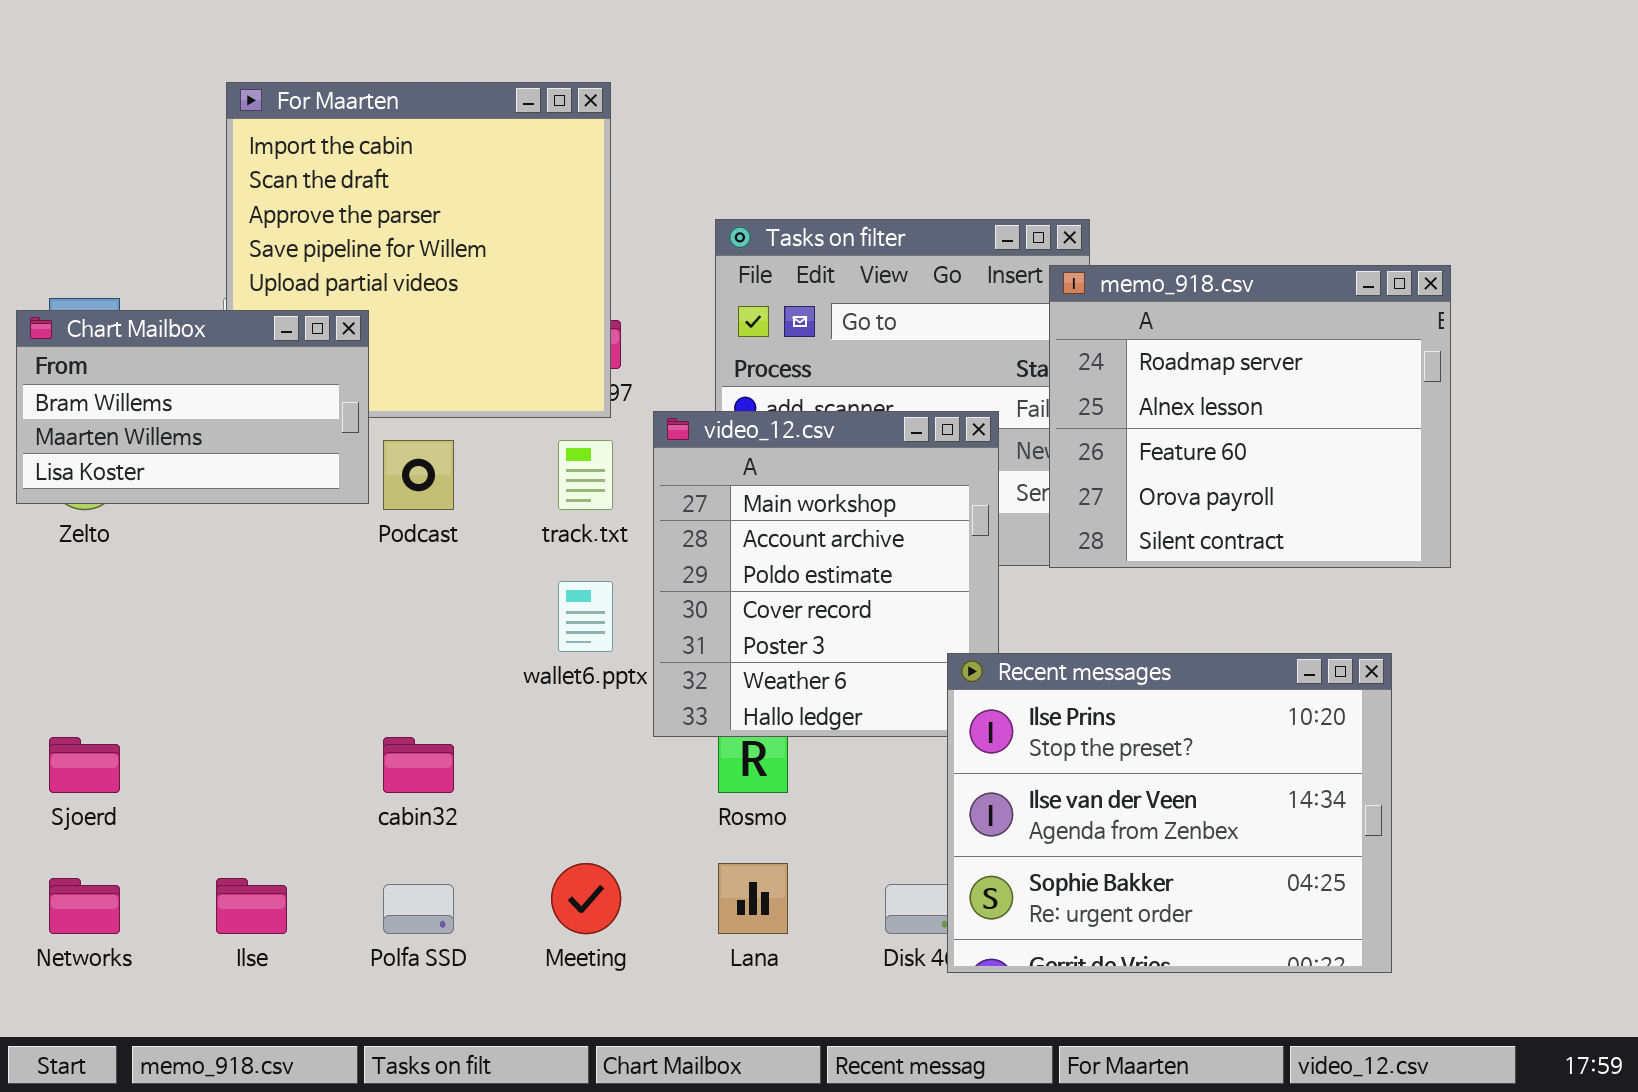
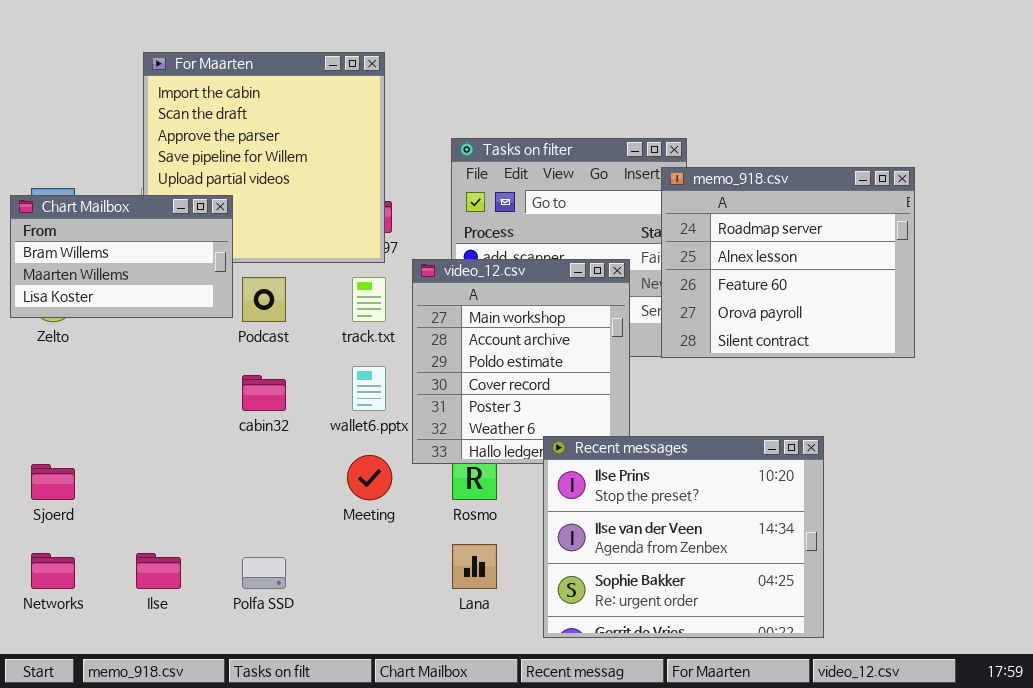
Recent messages: [947,653,1392,973] -> [543,436,824,638], moved
cabin32: [383,737,454,793] -> [242,375,286,411], moved
Meeting: [551,863,621,934] -> [347,455,392,500], moved

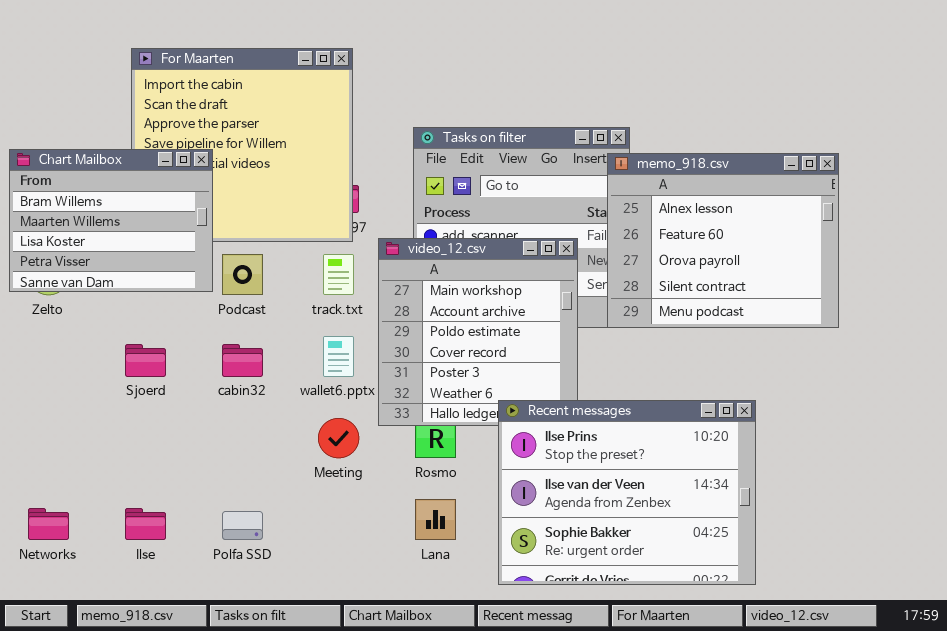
memo_918.csv: [661,167,915,358] -> [607,153,839,328], scrolled down 1 row
Chart Mailbox: [10,195,233,318] -> [9,149,213,292], resized
Sjoerd: [31,464,75,500] -> [125,344,166,377], moved

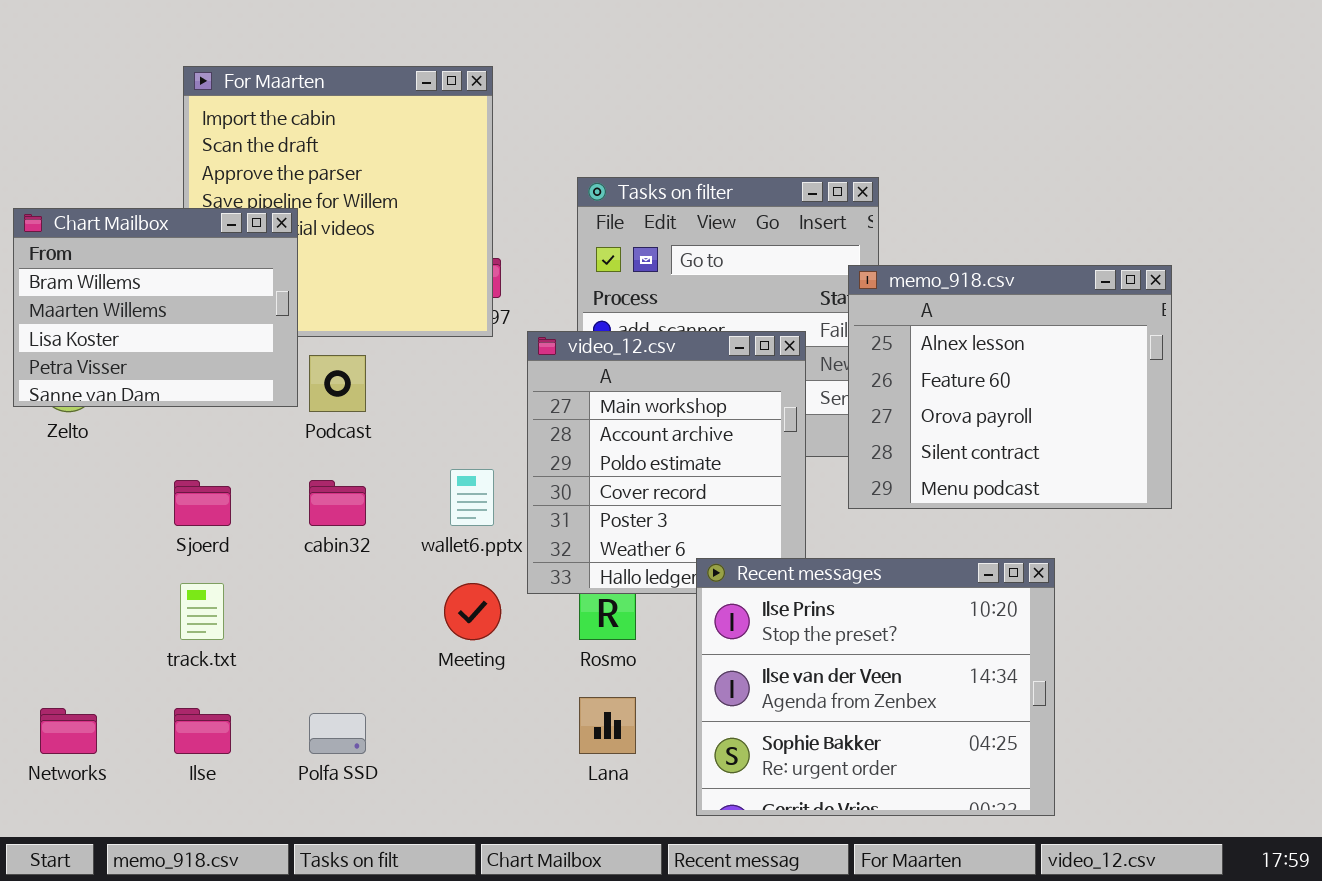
memo_918.csv: [607,153,839,328] -> [848,265,1172,509], moved
track.txt: [323,254,354,295] -> [180,583,224,640], moved

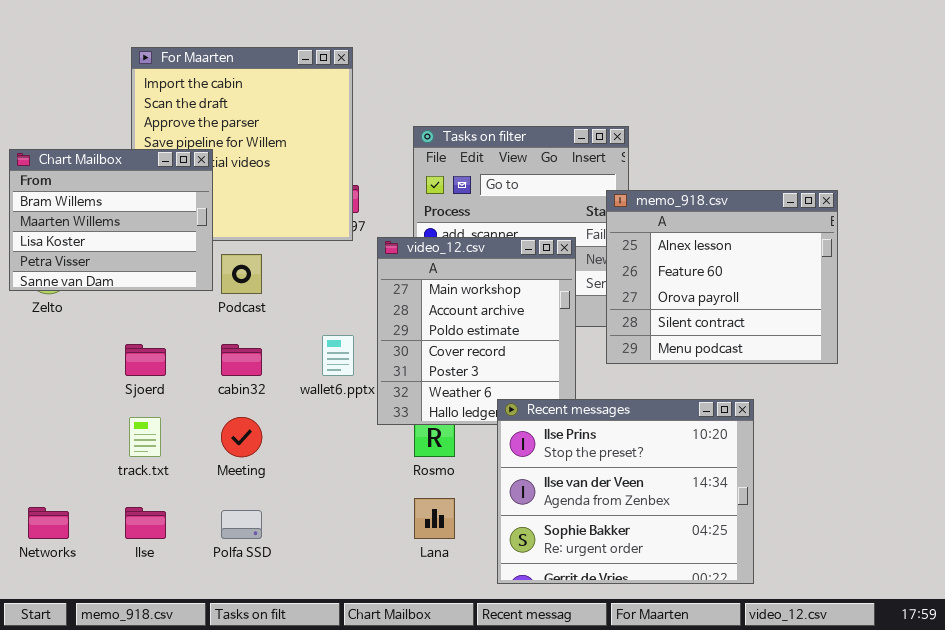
Meeting: [444,583,501,640] -> [221,417,262,457], moved

